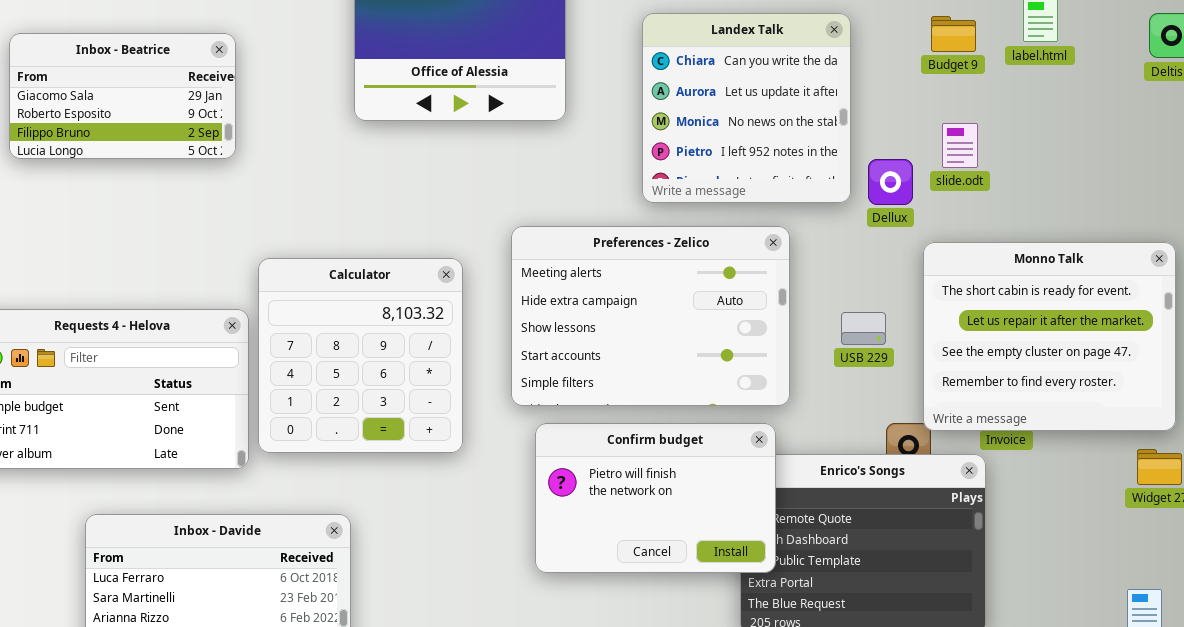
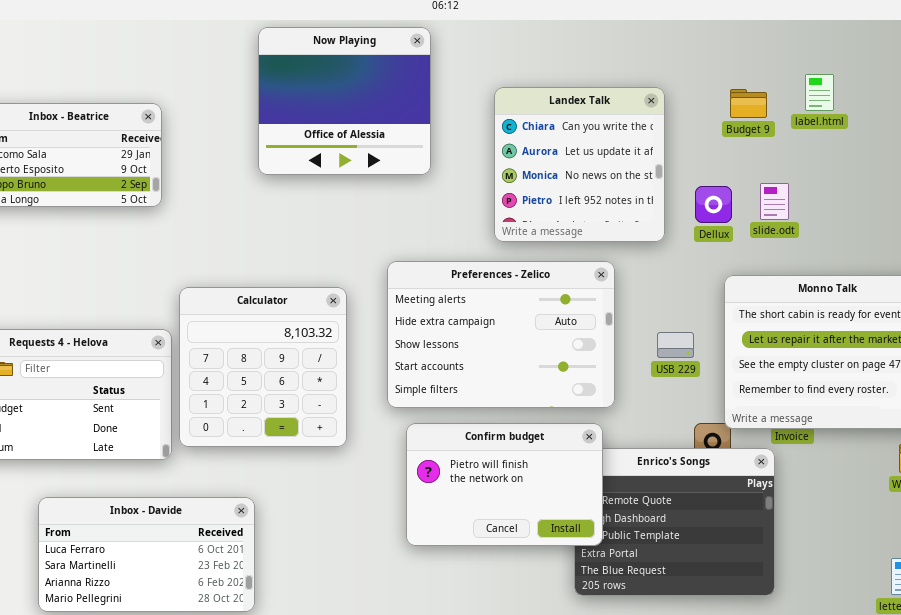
slide.odt: [942,123,978,168] -> [760,183,789,220], moved
Dellux: [868,159,913,205] -> [695,186,732,223], moved

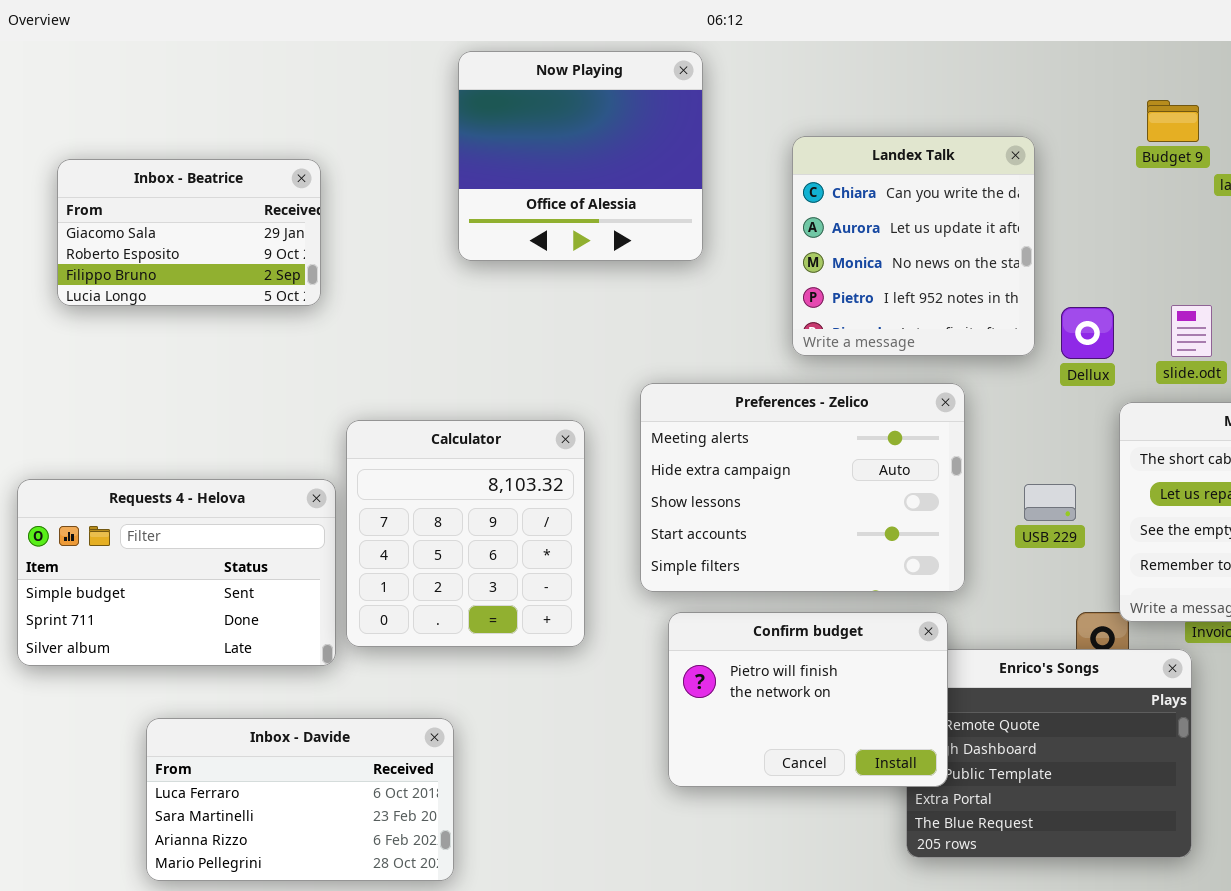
Budget 9: [730,89,767,118] -> [1147,100,1199,142], moved
slide.odt: [760,183,789,220] -> [1171,305,1212,357], moved
Dellux: [695,186,732,223] -> [1061,307,1114,359], moved

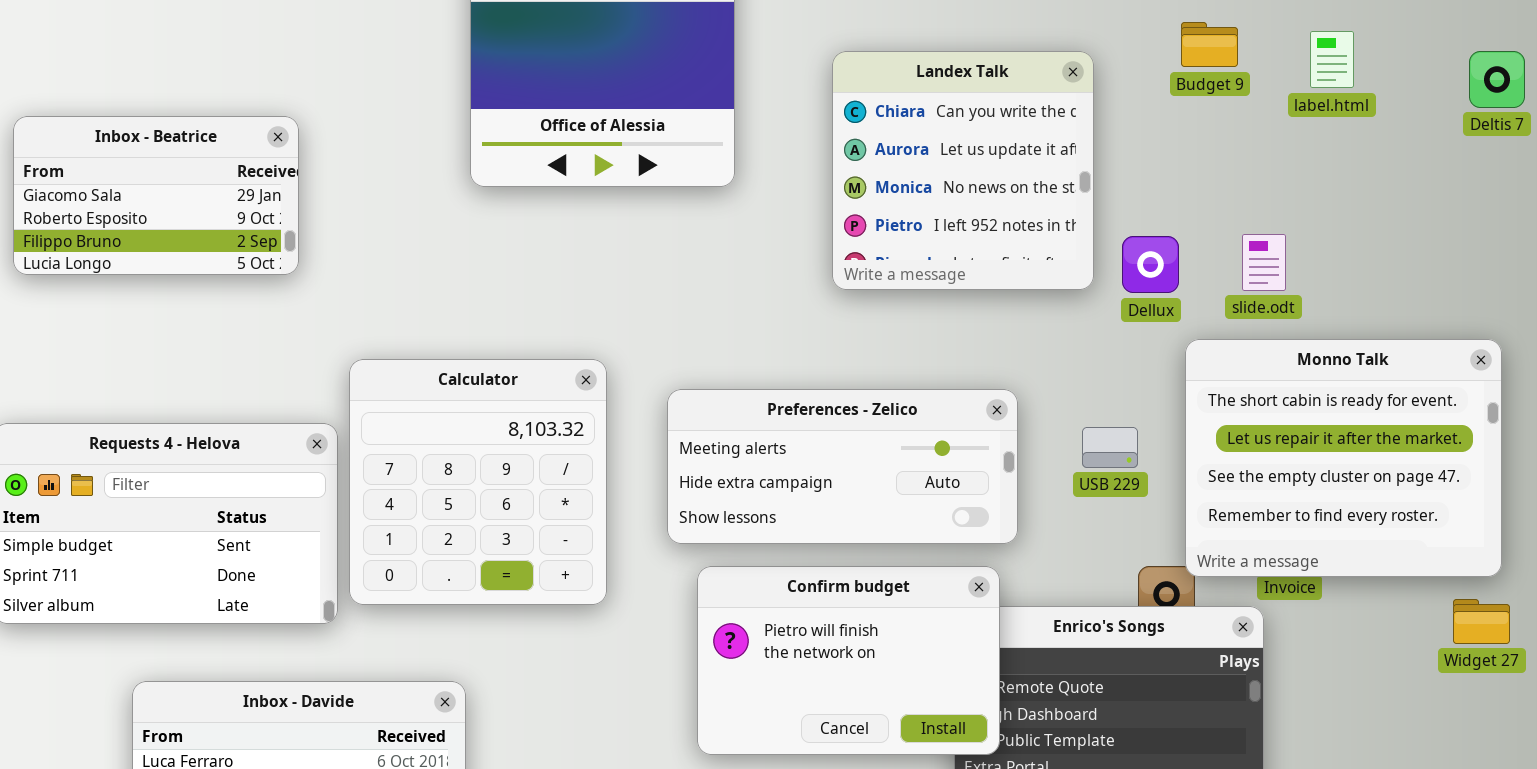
Budget 9: [1147,100,1199,142] -> [1181,22,1238,67], moved
Inbox - Beatrice: [57,159,321,306] -> [13,116,299,275], moved
Preferences - Zelico: [640,383,965,592] -> [667,389,1018,544], resized

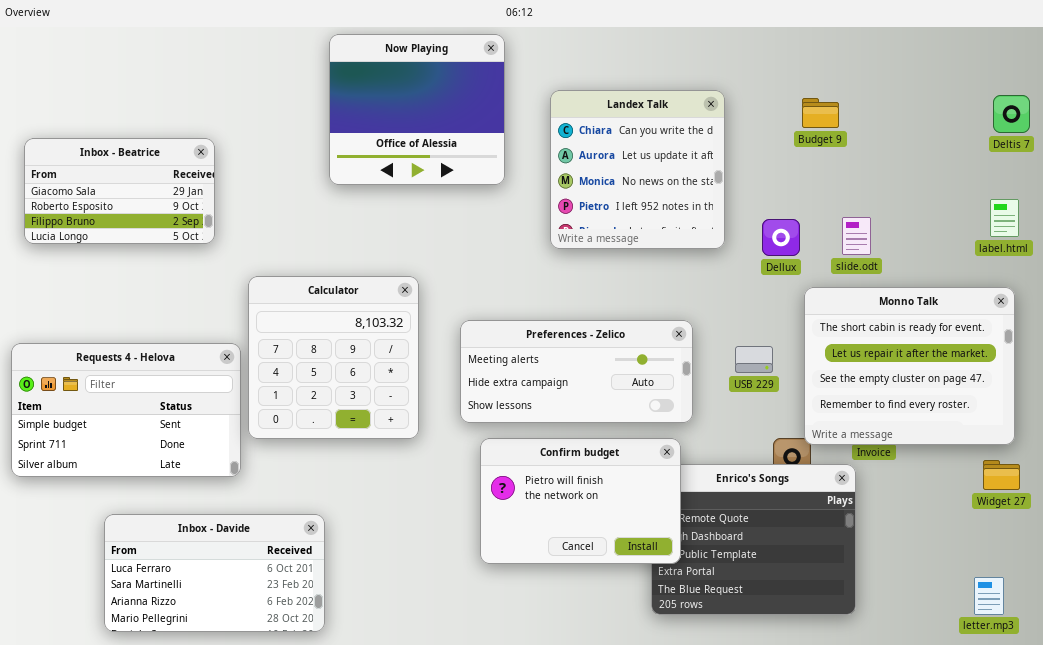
Budget 9: [1181,22,1238,67] -> [802,98,839,128], moved
label.html: [1310,31,1354,88] -> [990,199,1019,237], moved
Landex Talk: [832,51,1094,290] -> [550,90,725,249], moved
Calculator: [349,359,607,605] -> [248,276,419,439], moved

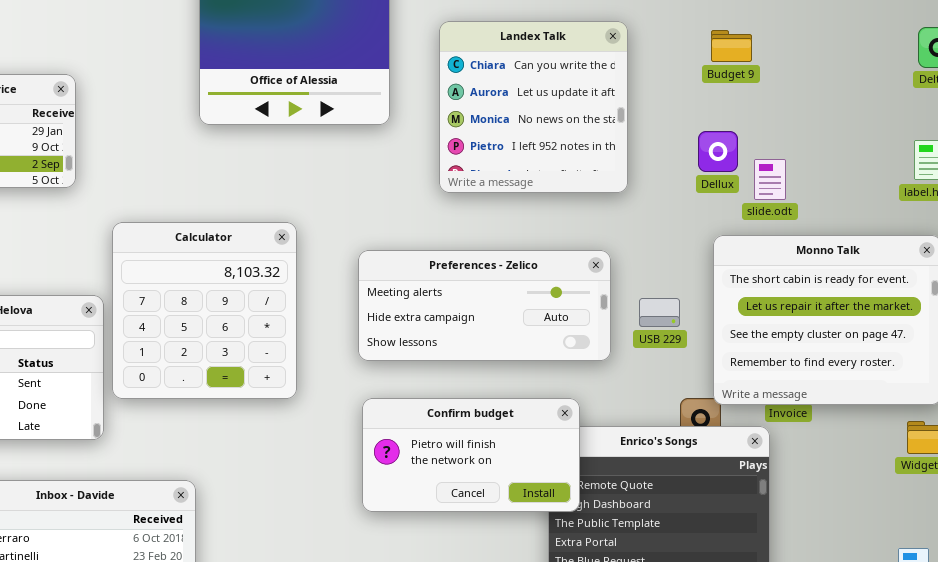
Dellux: [762,219,800,256] -> [698,131,738,172], moved
Preferences - Zelico: [460,320,693,423] -> [358,250,611,361], moved
Confirm budget: [480,438,681,564] -> [362,398,580,512], resized

